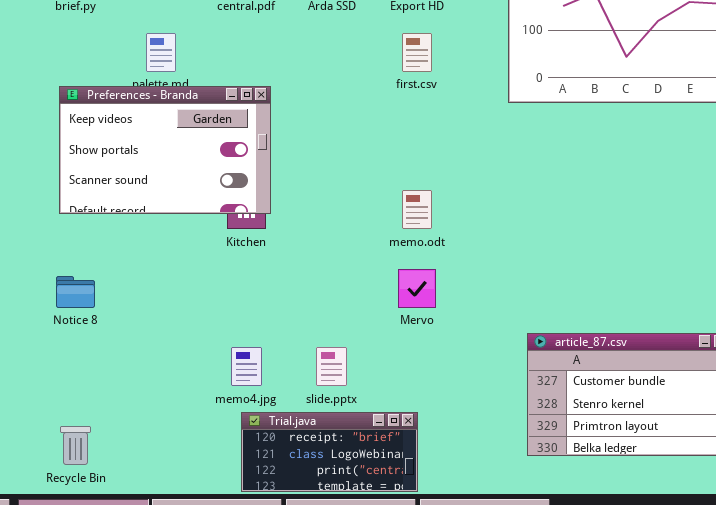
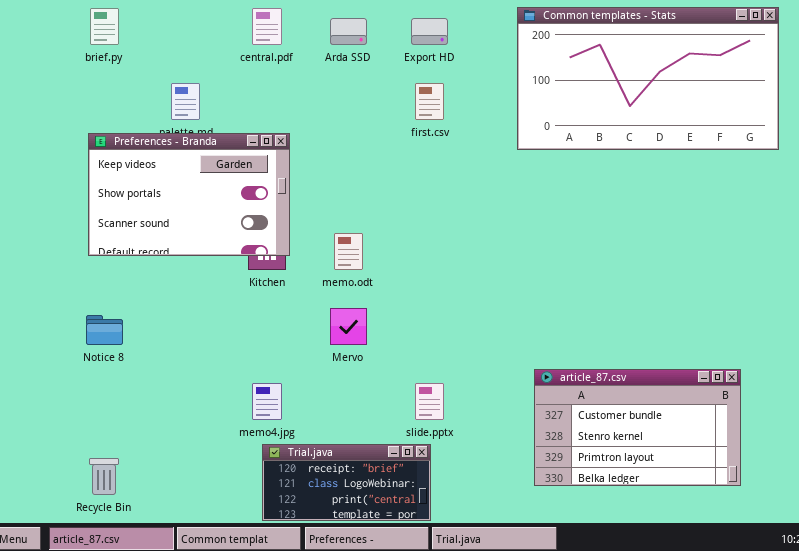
memo.odt: [402,190,432,229] -> [334,233,363,270], moved
Mervo: [398,269,436,308] -> [330,308,367,345], moved
slide.pptx: [316,347,347,386] -> [415,383,444,420], moved

